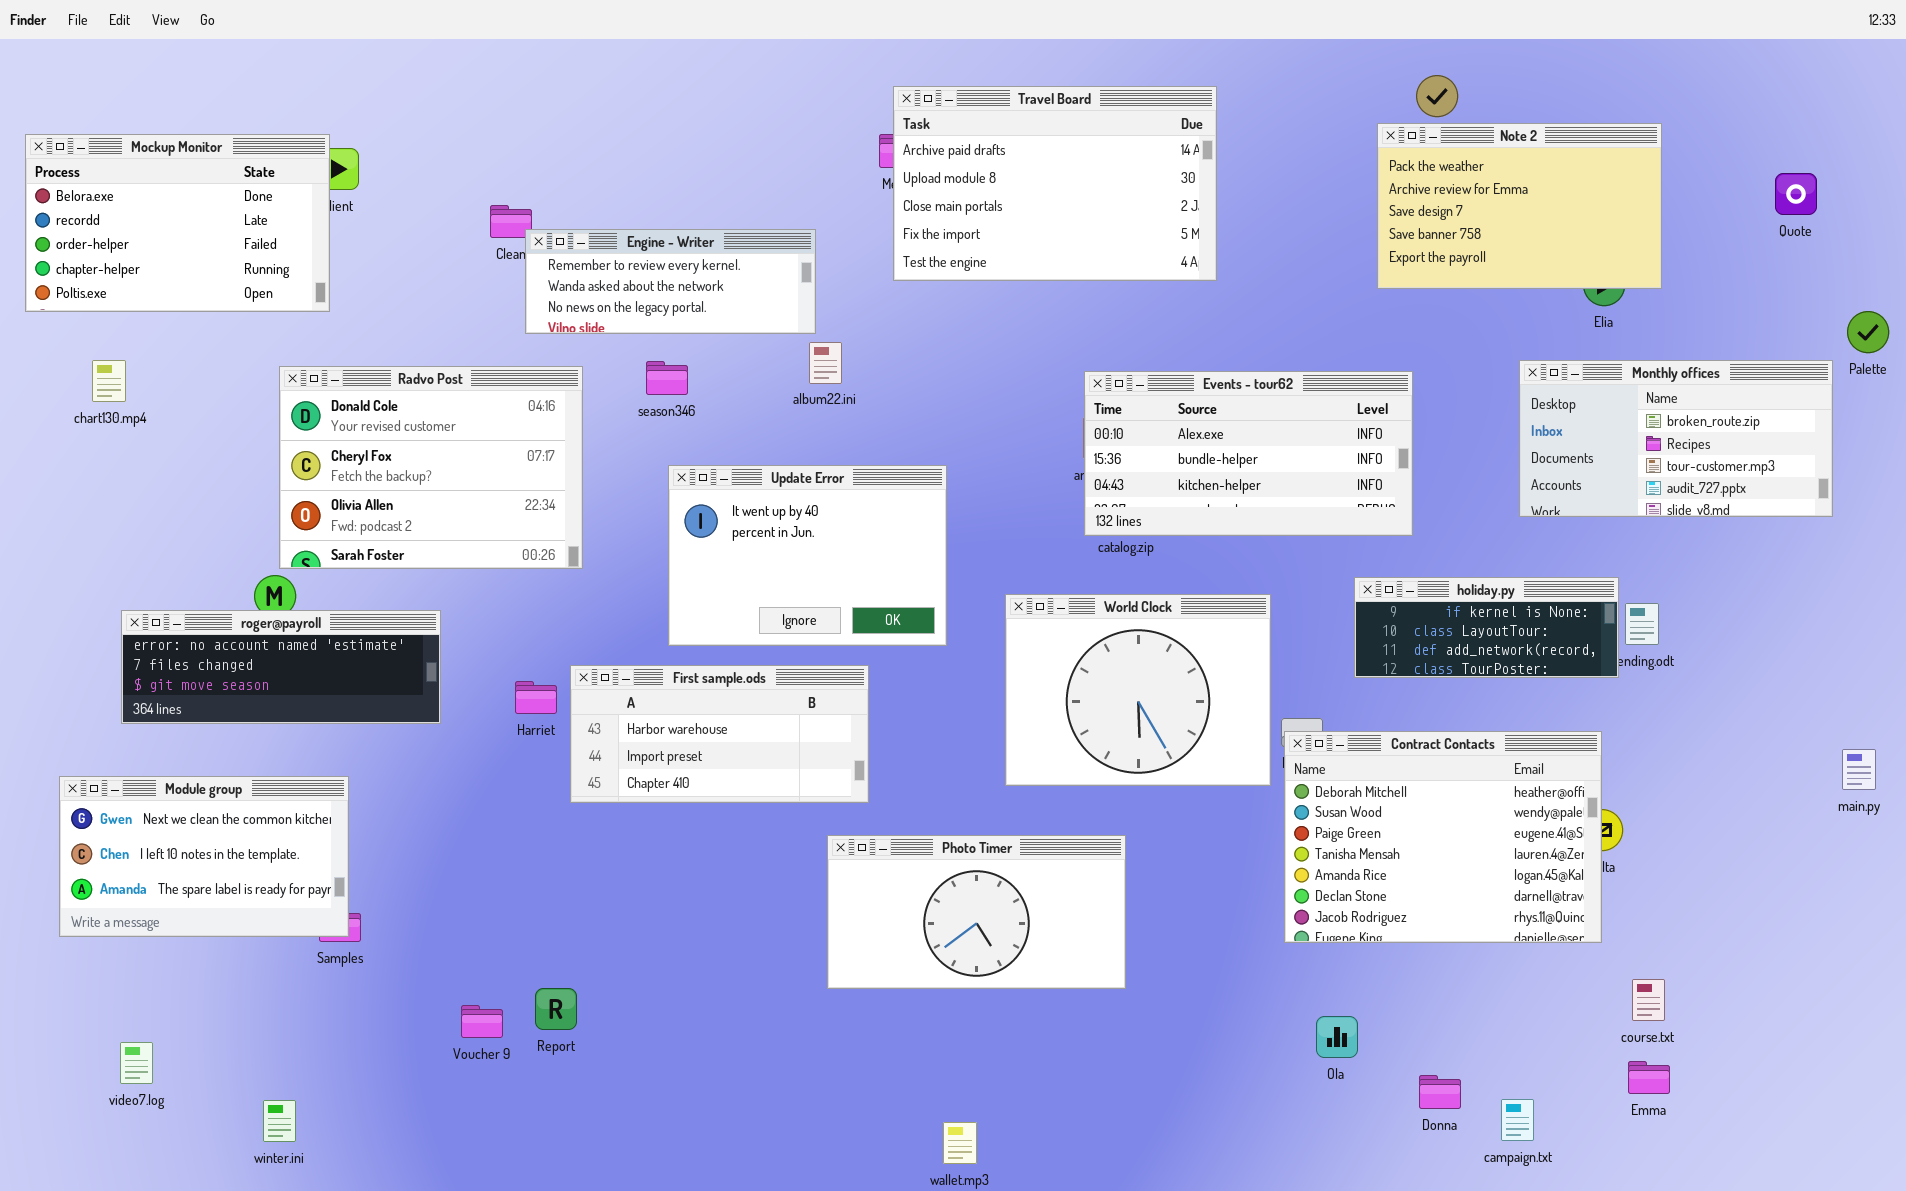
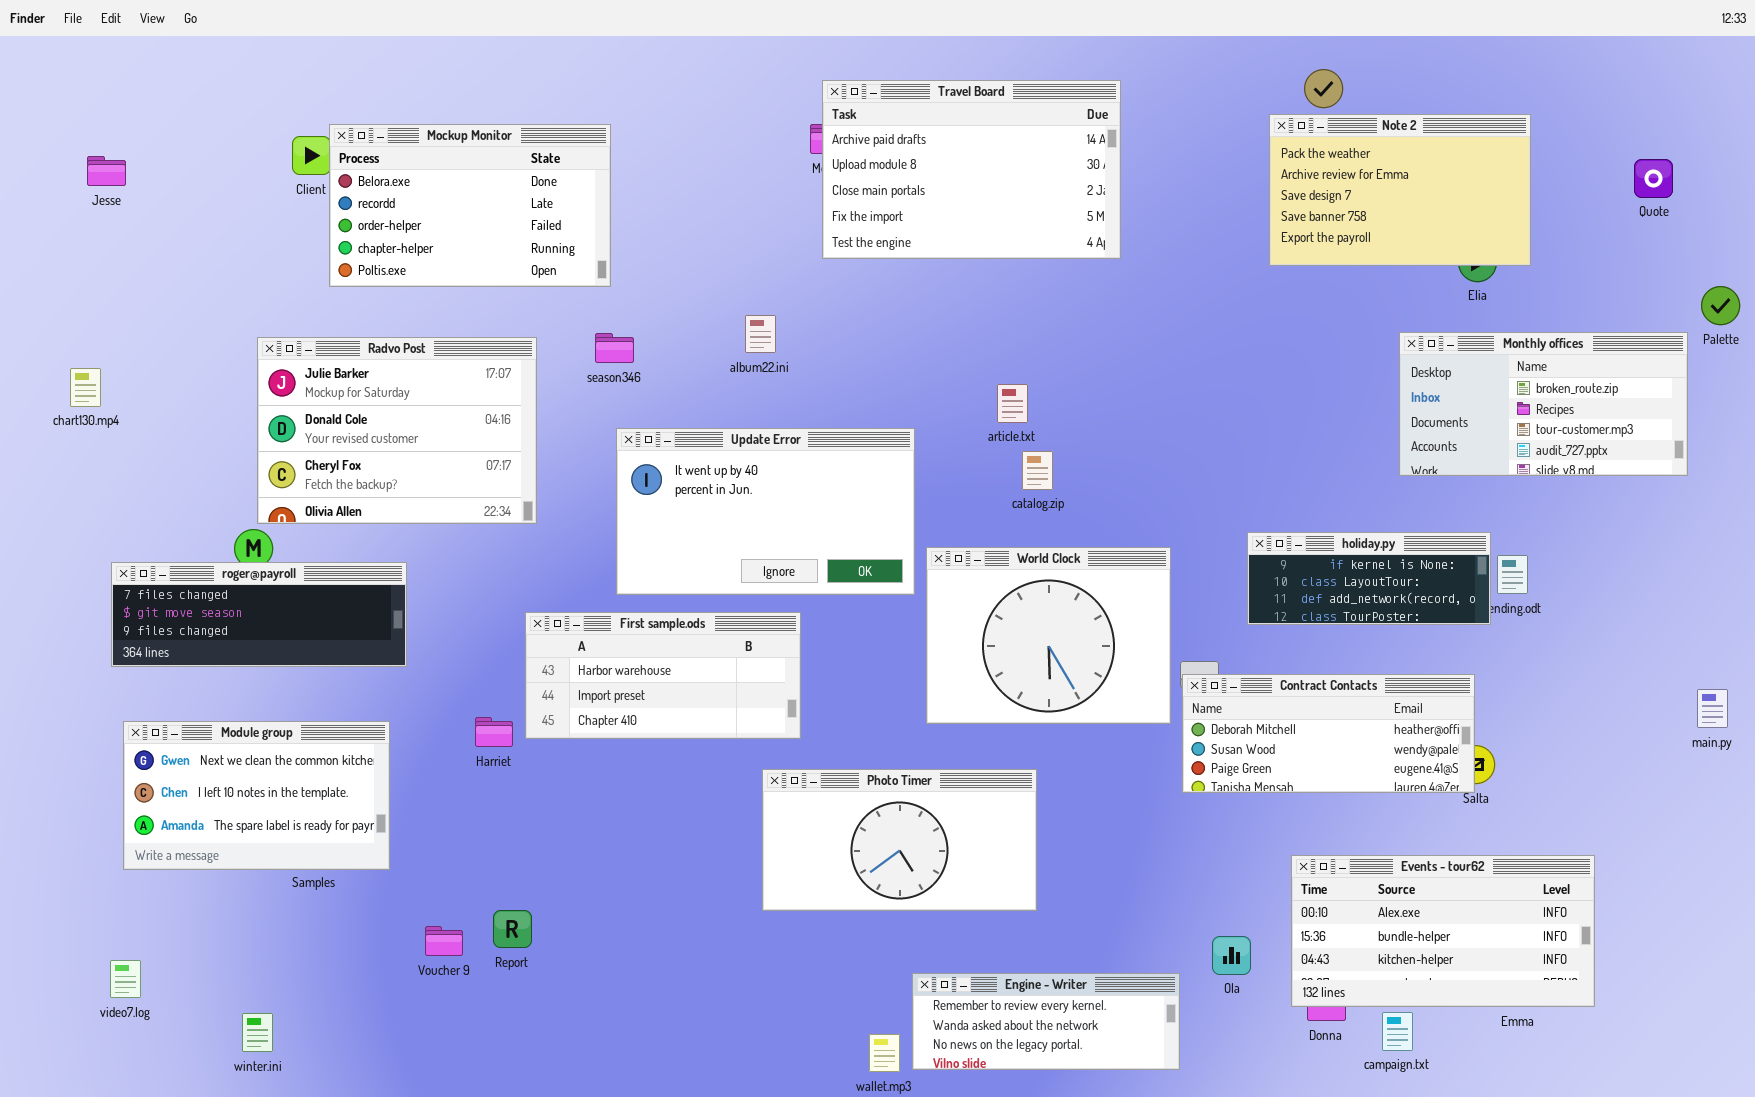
Mockup Monitor: [25,134,330,312] -> [329,124,611,287], moved
Engine - Writer: [525,229,816,334] -> [912,973,1180,1070], moved
chart130.mp4: [92,360,126,402] -> [70,368,101,407], moved
Radvo Post: [279,366,583,569] -> [257,337,537,524], scrolled up 1 row
Events - tour62: [1084,371,1413,536] -> [1291,855,1595,1007], moved
Update Error: [668,465,947,646] -> [616,428,915,595], resized
roger@payroll: [121,610,441,724] -> [111,562,407,667], scrolled down 1 row
Harriet: [515,681,557,714] -> [475,717,513,747], moved
Contract Contacts: [1284,731,1602,943] -> [1182,674,1475,793], resized
Module group: [59,776,349,937] -> [123,721,390,870], moved

